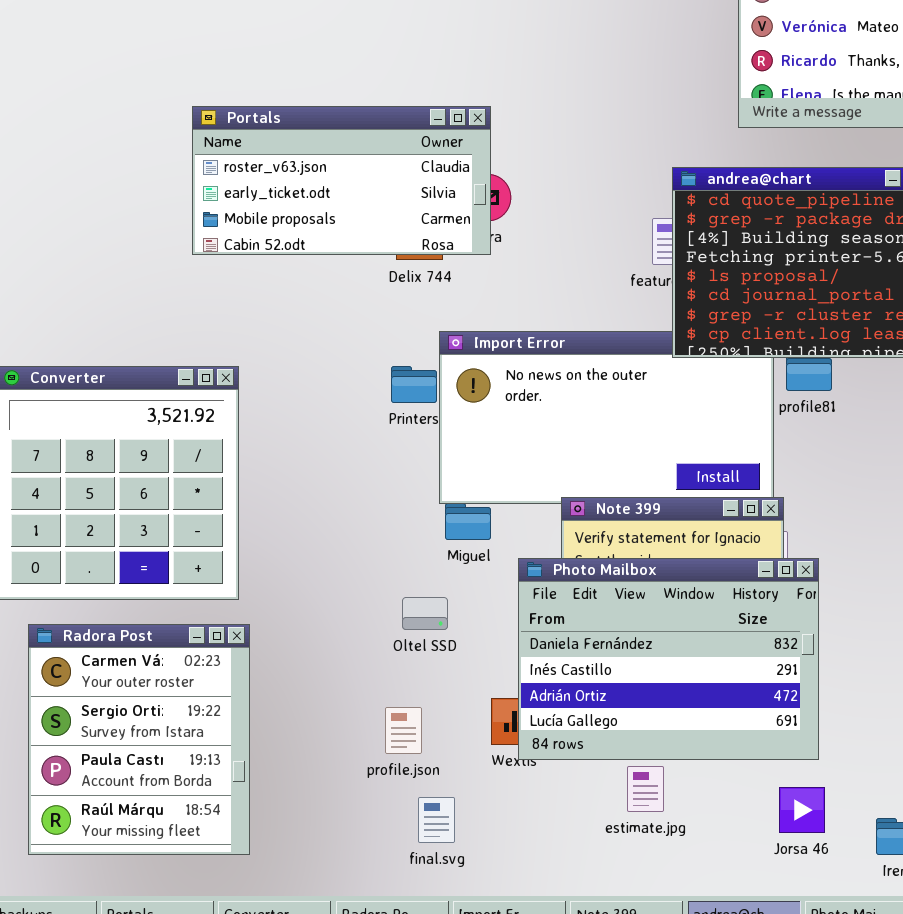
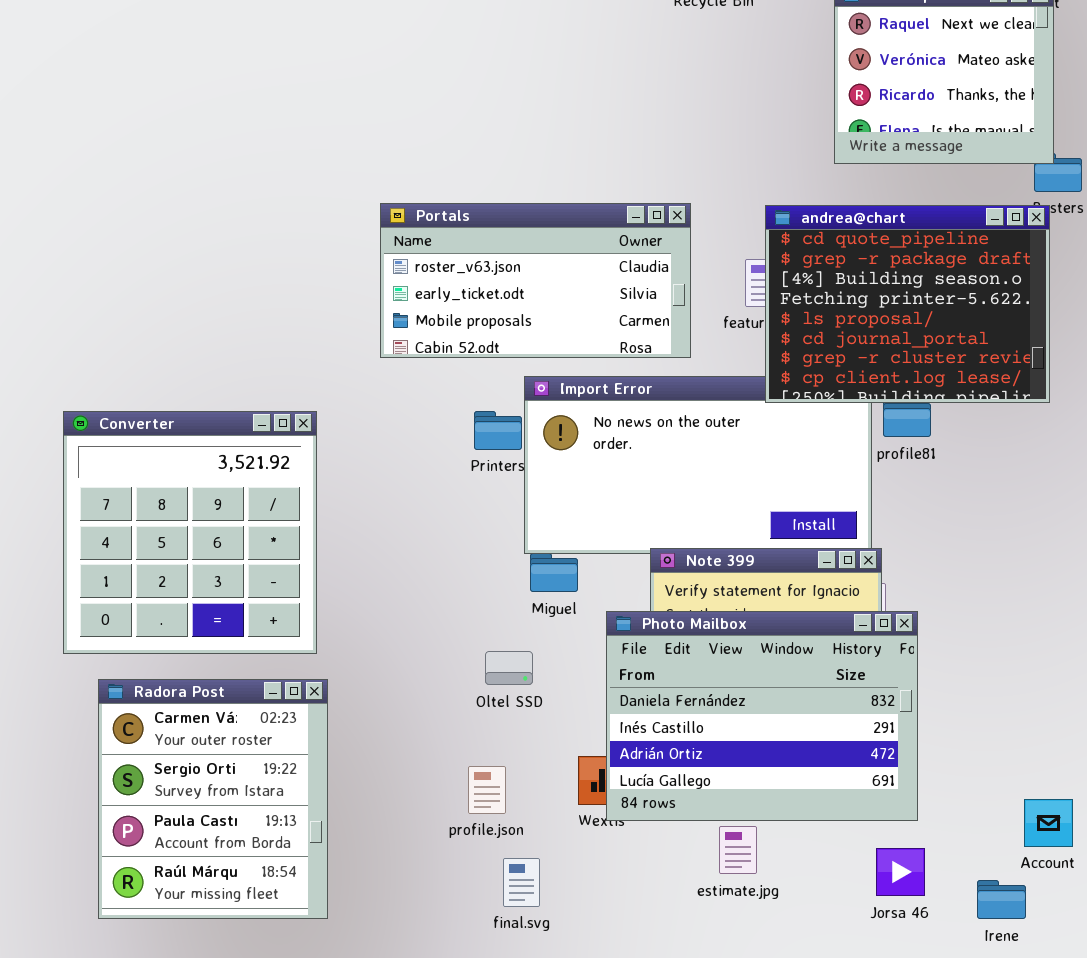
Portals: [192,106,491,255] -> [380,203,691,358], moved

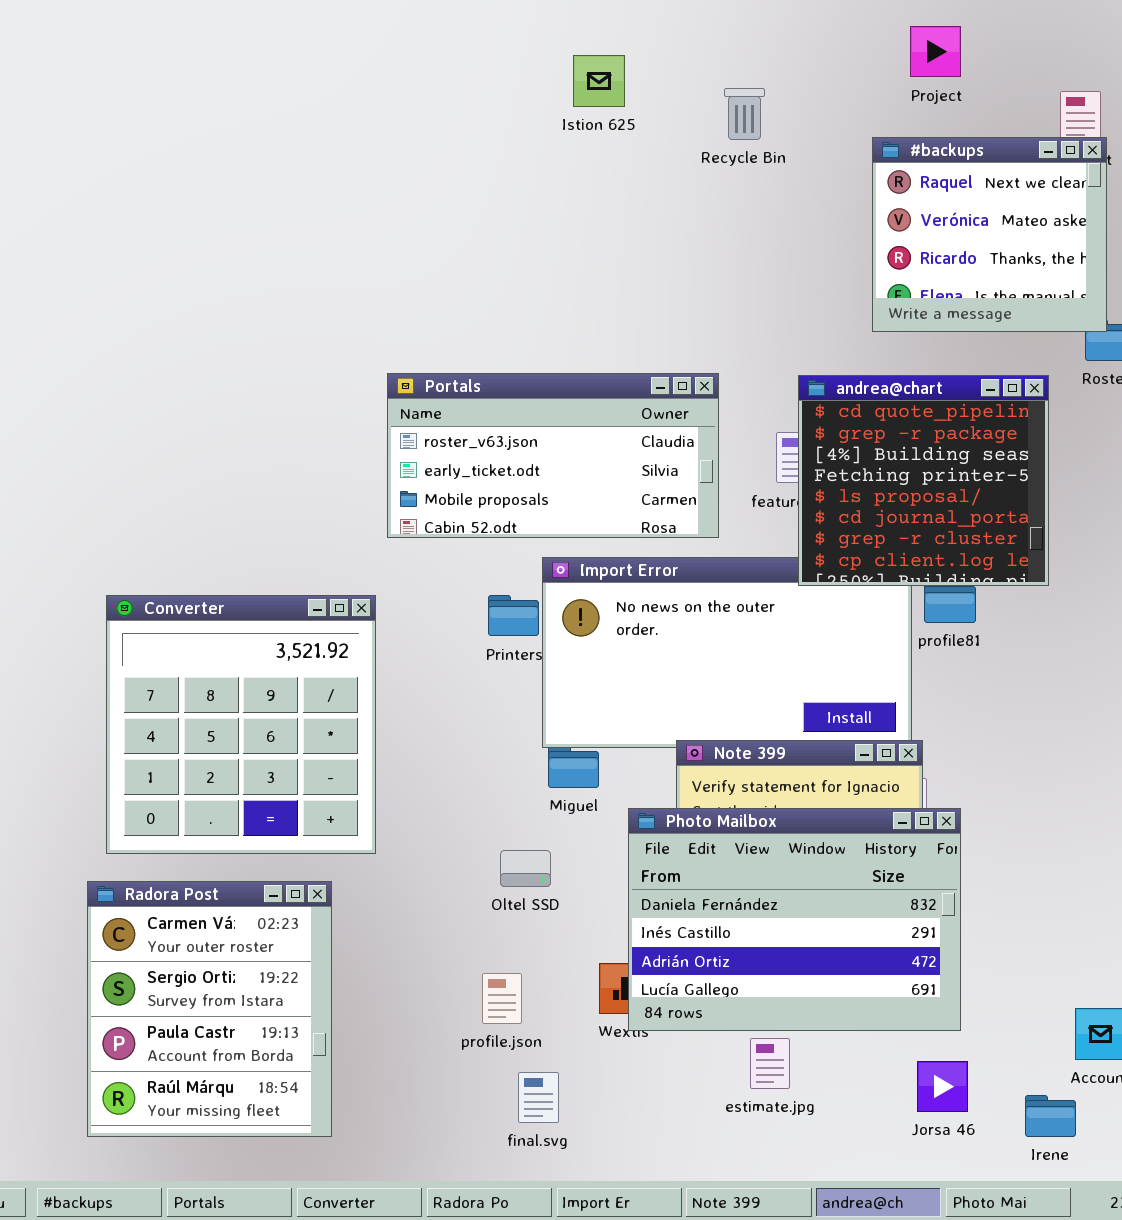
andrea@chart: [765,205,1050,403] -> [798,375,1049,586], resized
Converter: [63,411,317,654] -> [106,595,376,854], moved

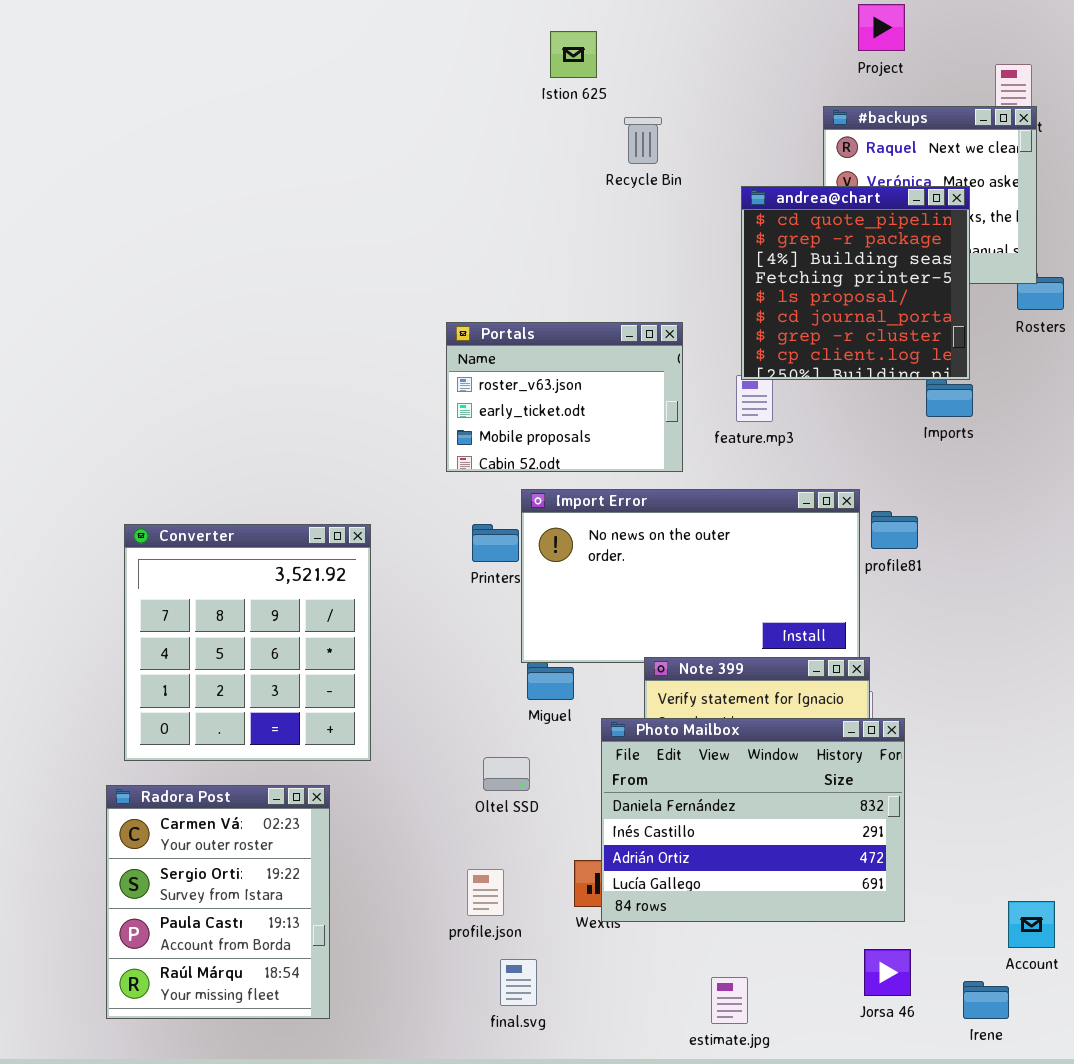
Recycle Bin: [724,88,765,140] -> [624,117,662,164], moved
Portals: [387,373,719,538] -> [446,322,683,472], resized
andrea@chart: [798,375,1049,586] -> [741,186,970,380], moved
estimate.jpg: [750,1038,790,1089] -> [711,977,748,1024], moved

